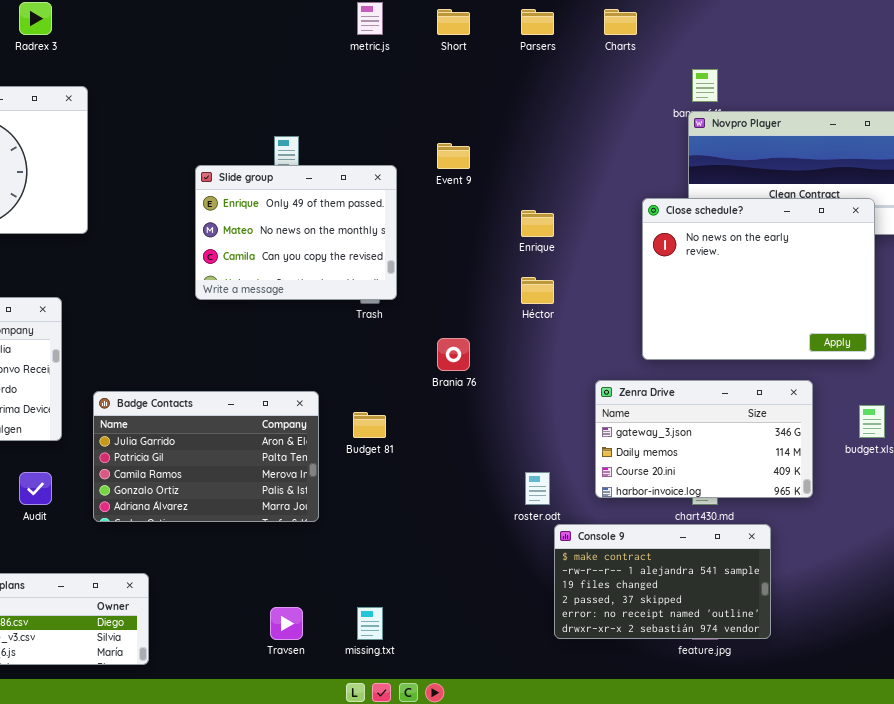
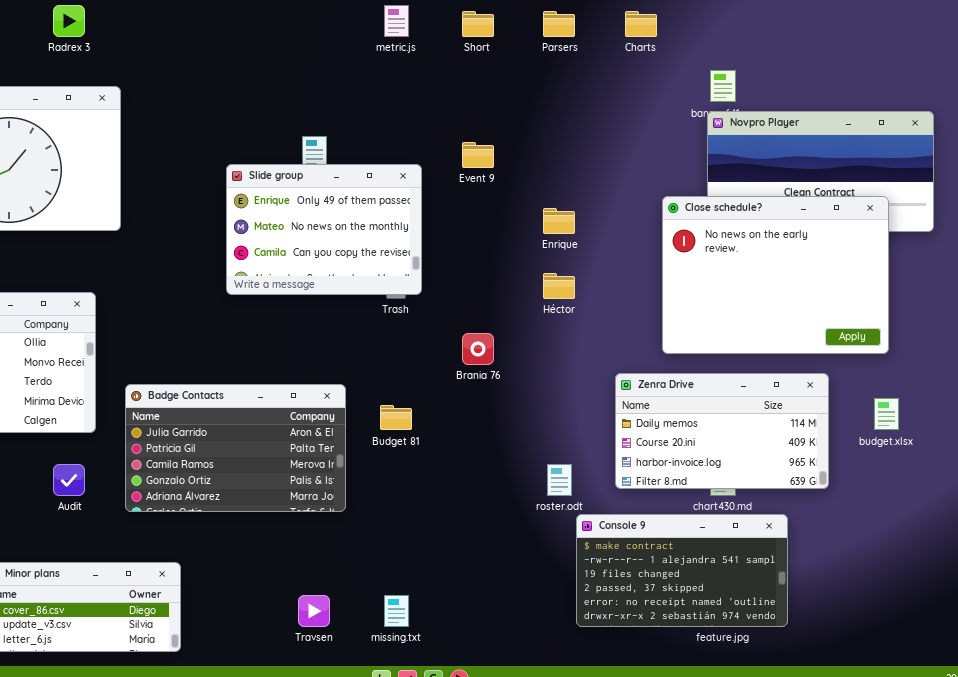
Zenra Drive: [595,380,813,498] -> [615,373,829,489], scrolled down 1 row

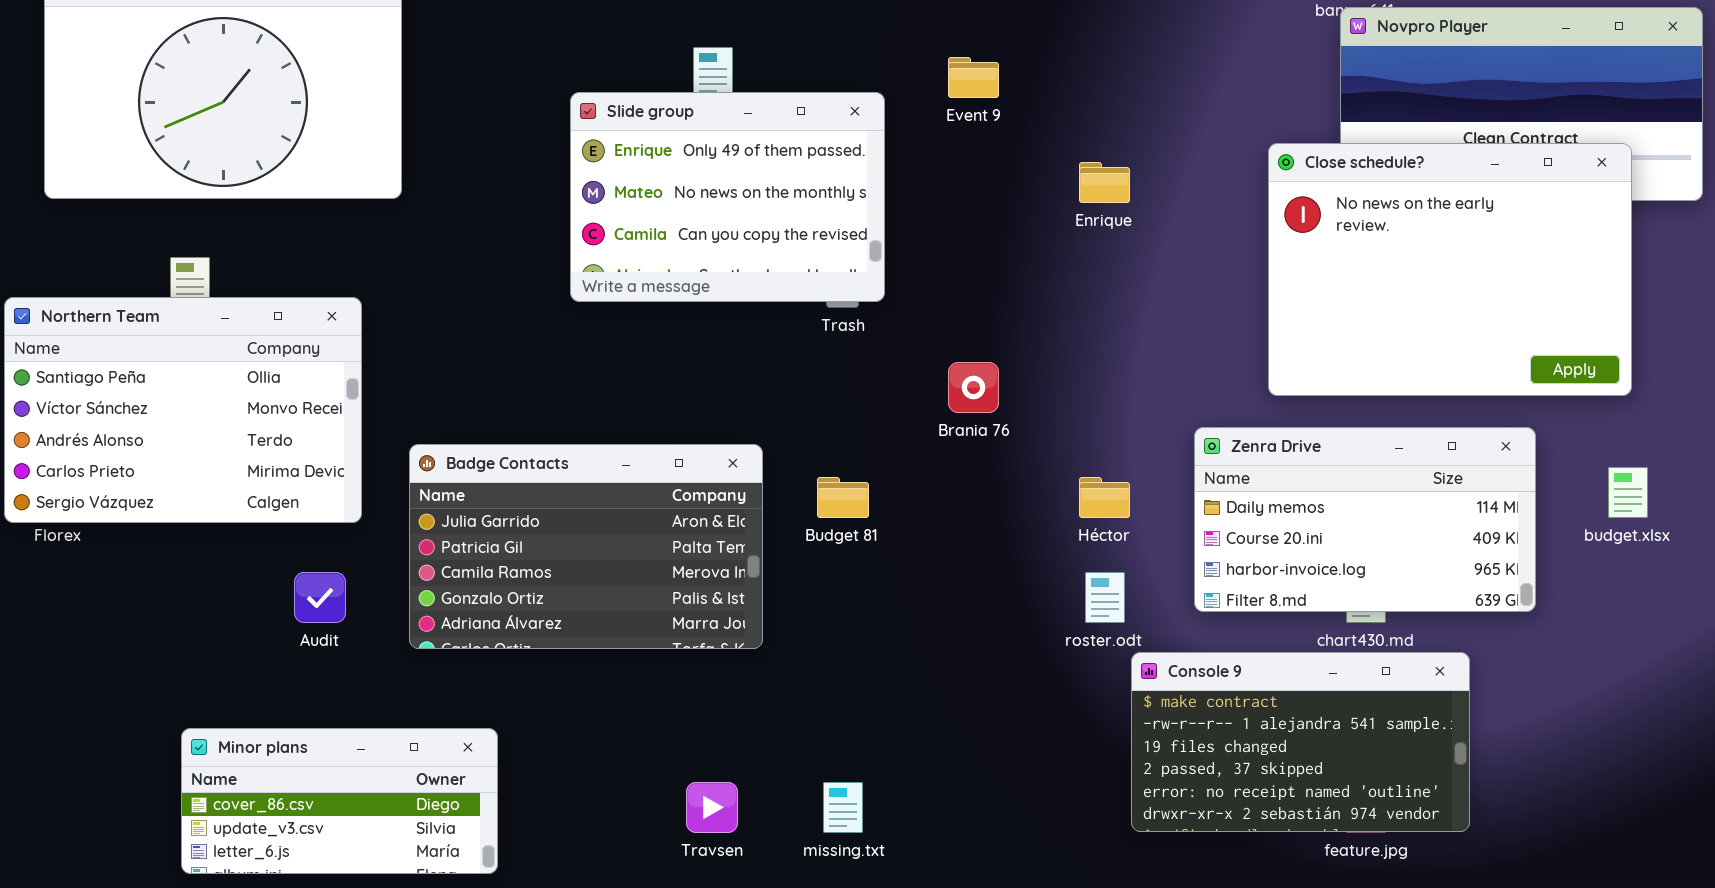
Héctor: [543,273,575,299] -> [1079,477,1130,518], moved

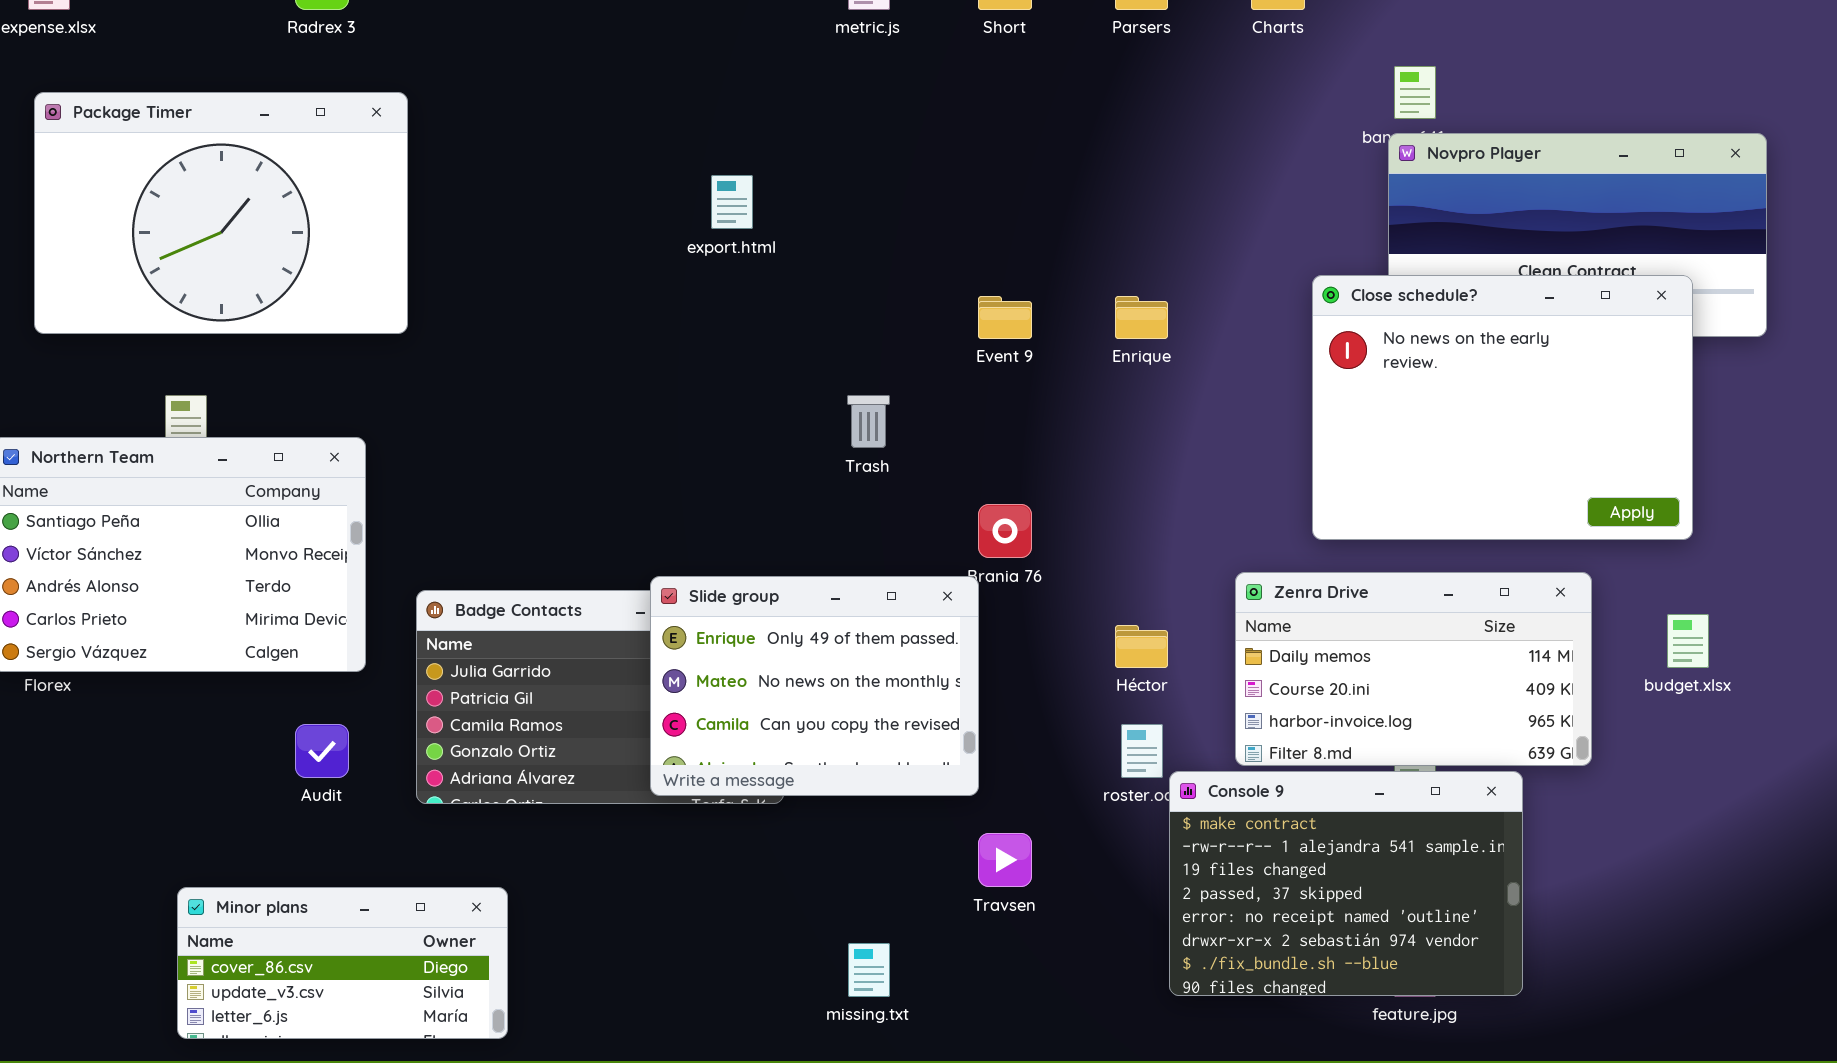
Event 9: [948,57,999,98] -> [978,296,1032,339], moved
Slide group: [570,92,885,302] -> [650,576,979,796], moved
Console 9: [1131,652,1470,832] -> [1169,771,1523,996], resized
Travsen: [686,782,738,833] -> [978,833,1032,887], moved

